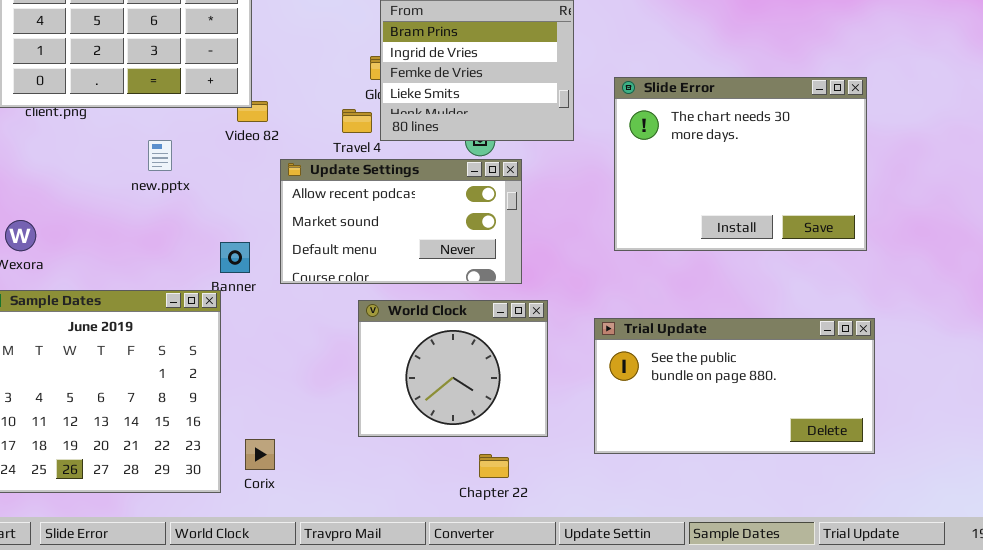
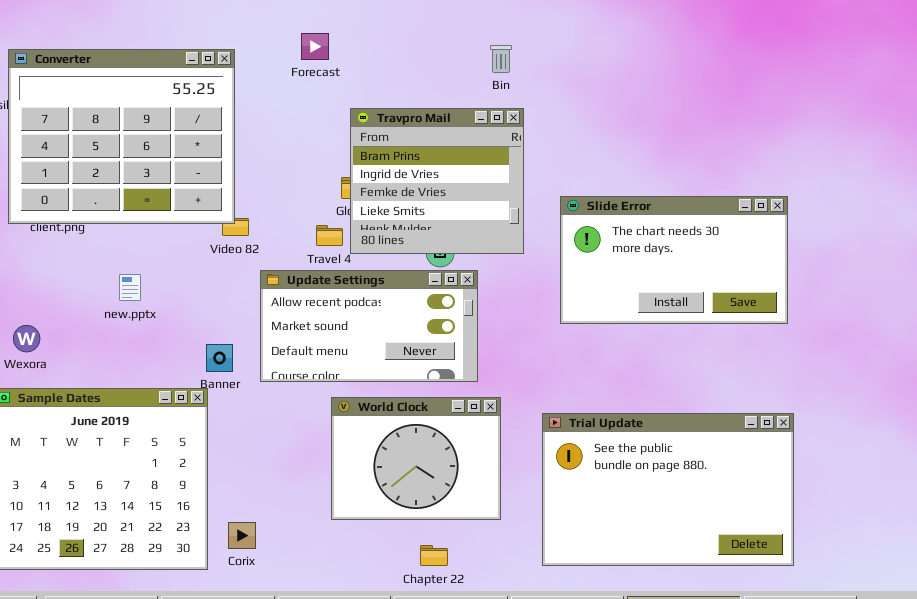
Slide Error: [614,77,867,251] -> [560,196,788,324], resized
new.pptx: [148,140,172,171] -> [119,274,141,301], moved
Trial Update: [594,318,875,454] -> [542,413,794,566], resized
Chapter 22: [479,454,509,478] -> [420,545,448,566], moved

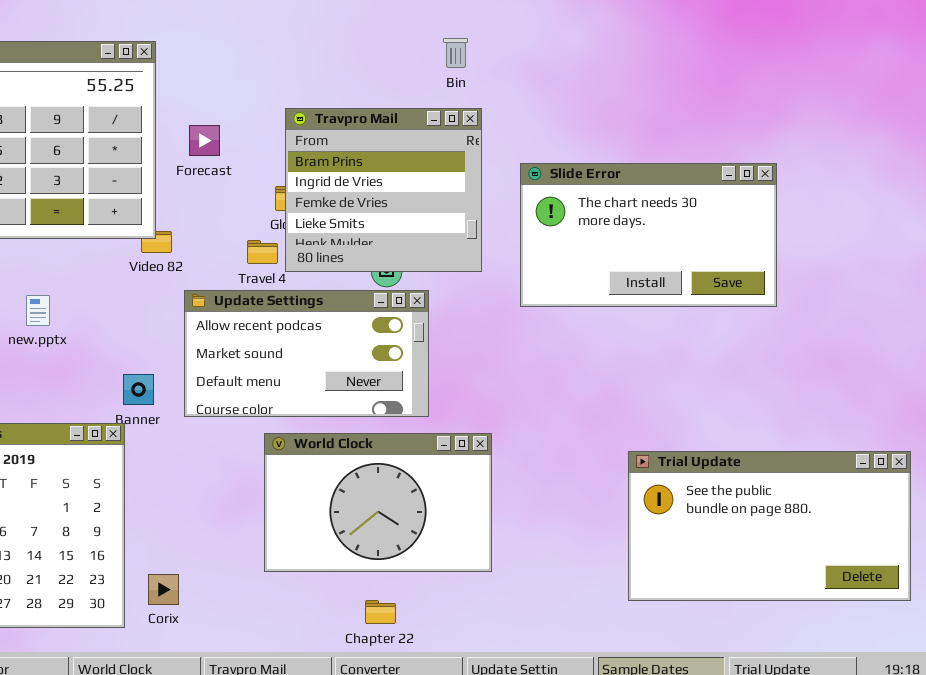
Forecast: [301,33,329,60] -> [189,125,220,156], moved
Slide Error: [560,196,788,324] -> [520,163,777,307], moved
World Clock: [331,397,501,520] -> [264,433,492,572], resized
Trial Update: [542,413,794,566] -> [628,451,911,601], moved, resized

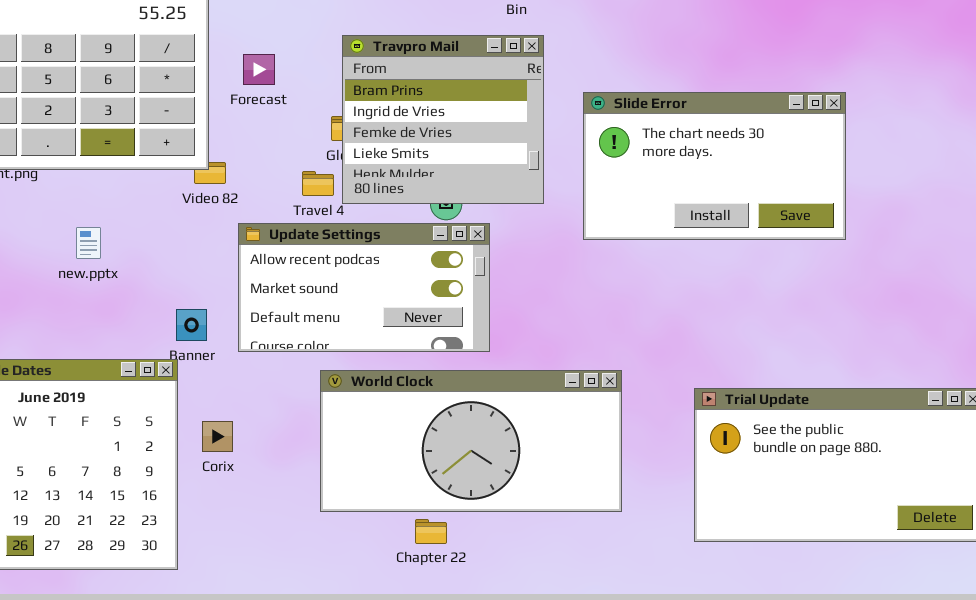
World Clock: [264,433,492,572] -> [320,370,622,512], resized
Corix: [148,574,179,605] -> [202,421,233,452], moved
Chapter 22: [365,600,396,624] -> [415,519,447,544], moved

